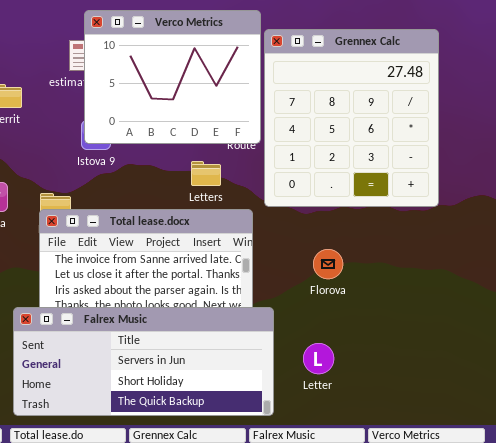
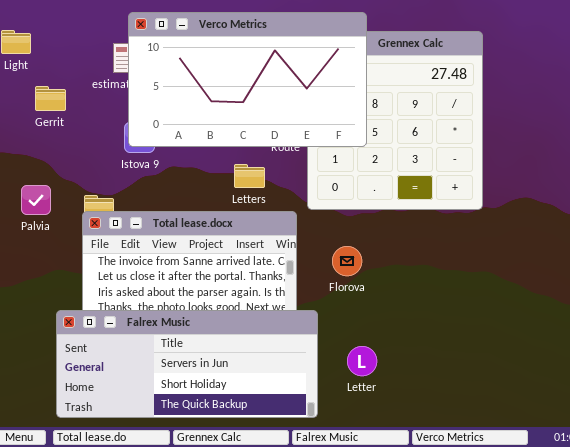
Verco Metrics: [84,10,261,144] -> [128,12,367,147], resized
Florova: [313,249,343,279] -> [332,246,362,276], moved

